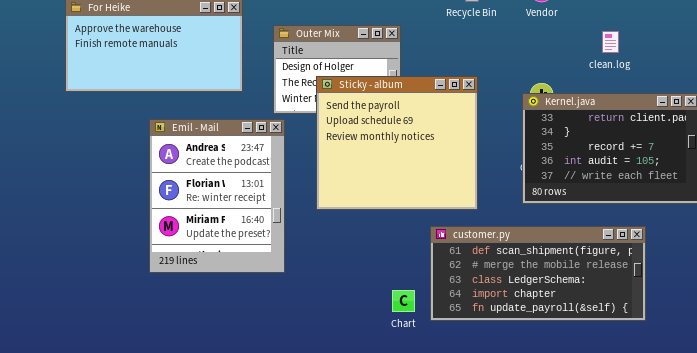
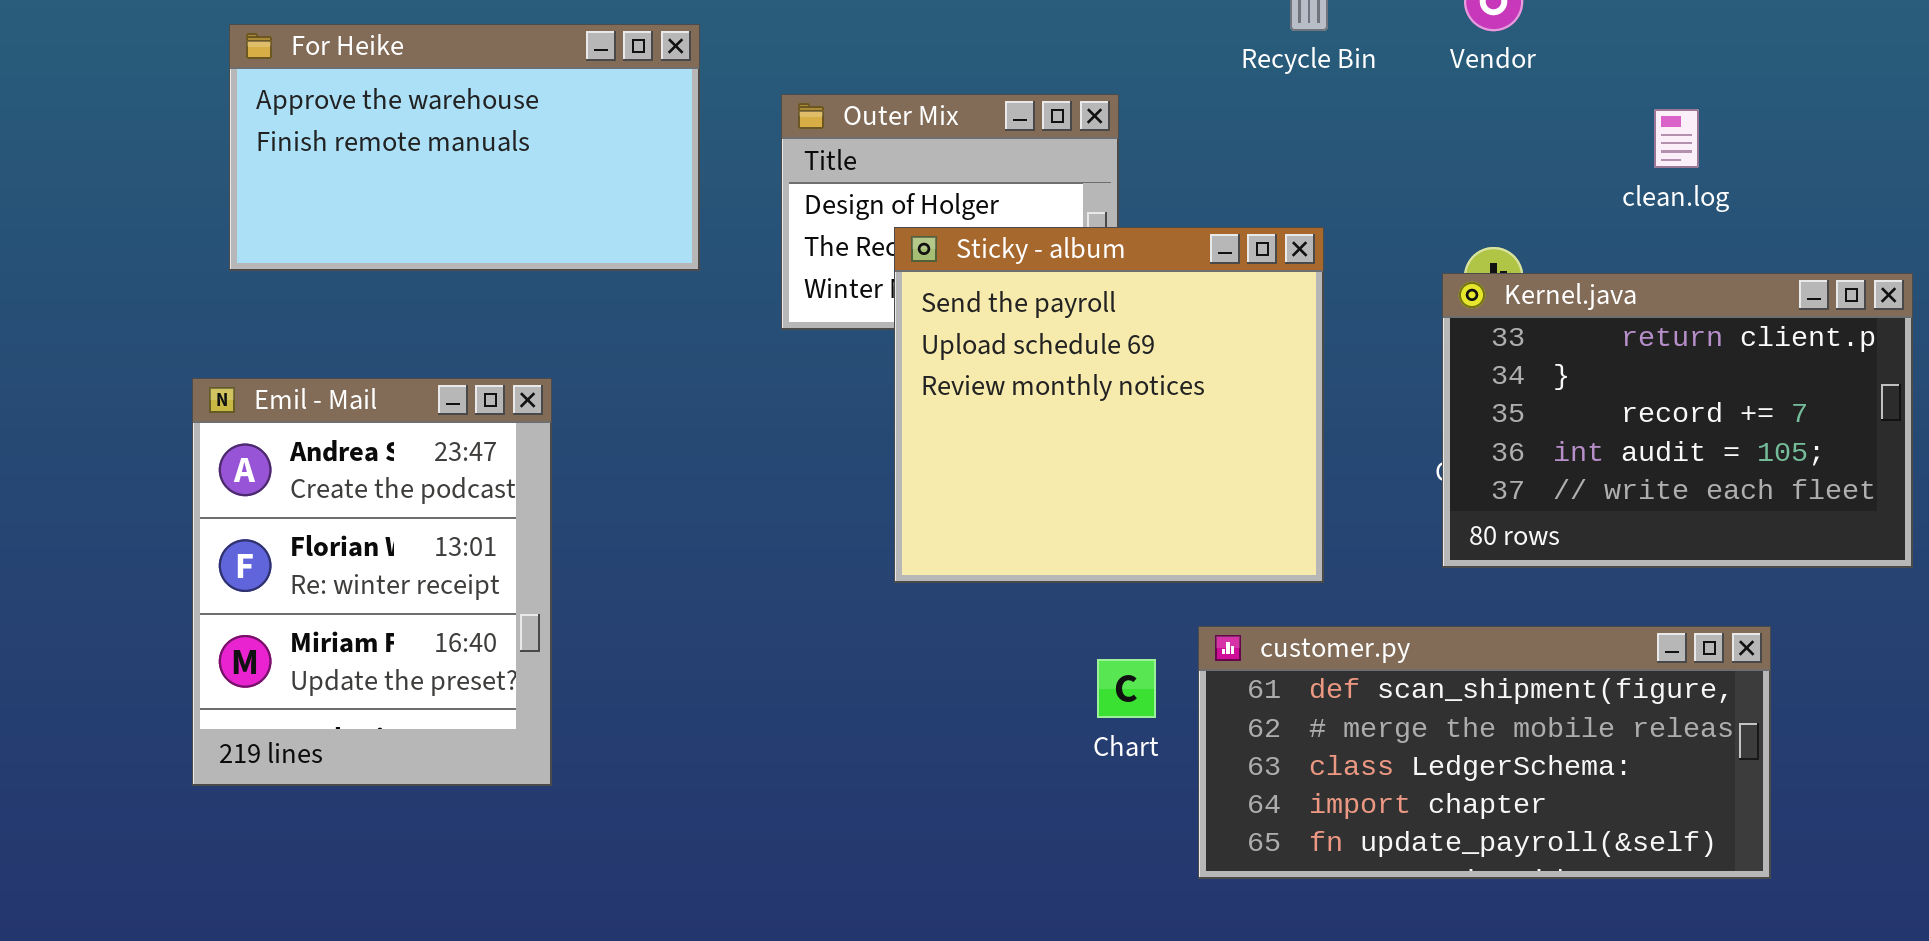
Emil - Mail: [149,119,285,273] -> [192,378,552,786], moved
Chart: [392,290,415,312] -> [1097,659,1156,718], moved

